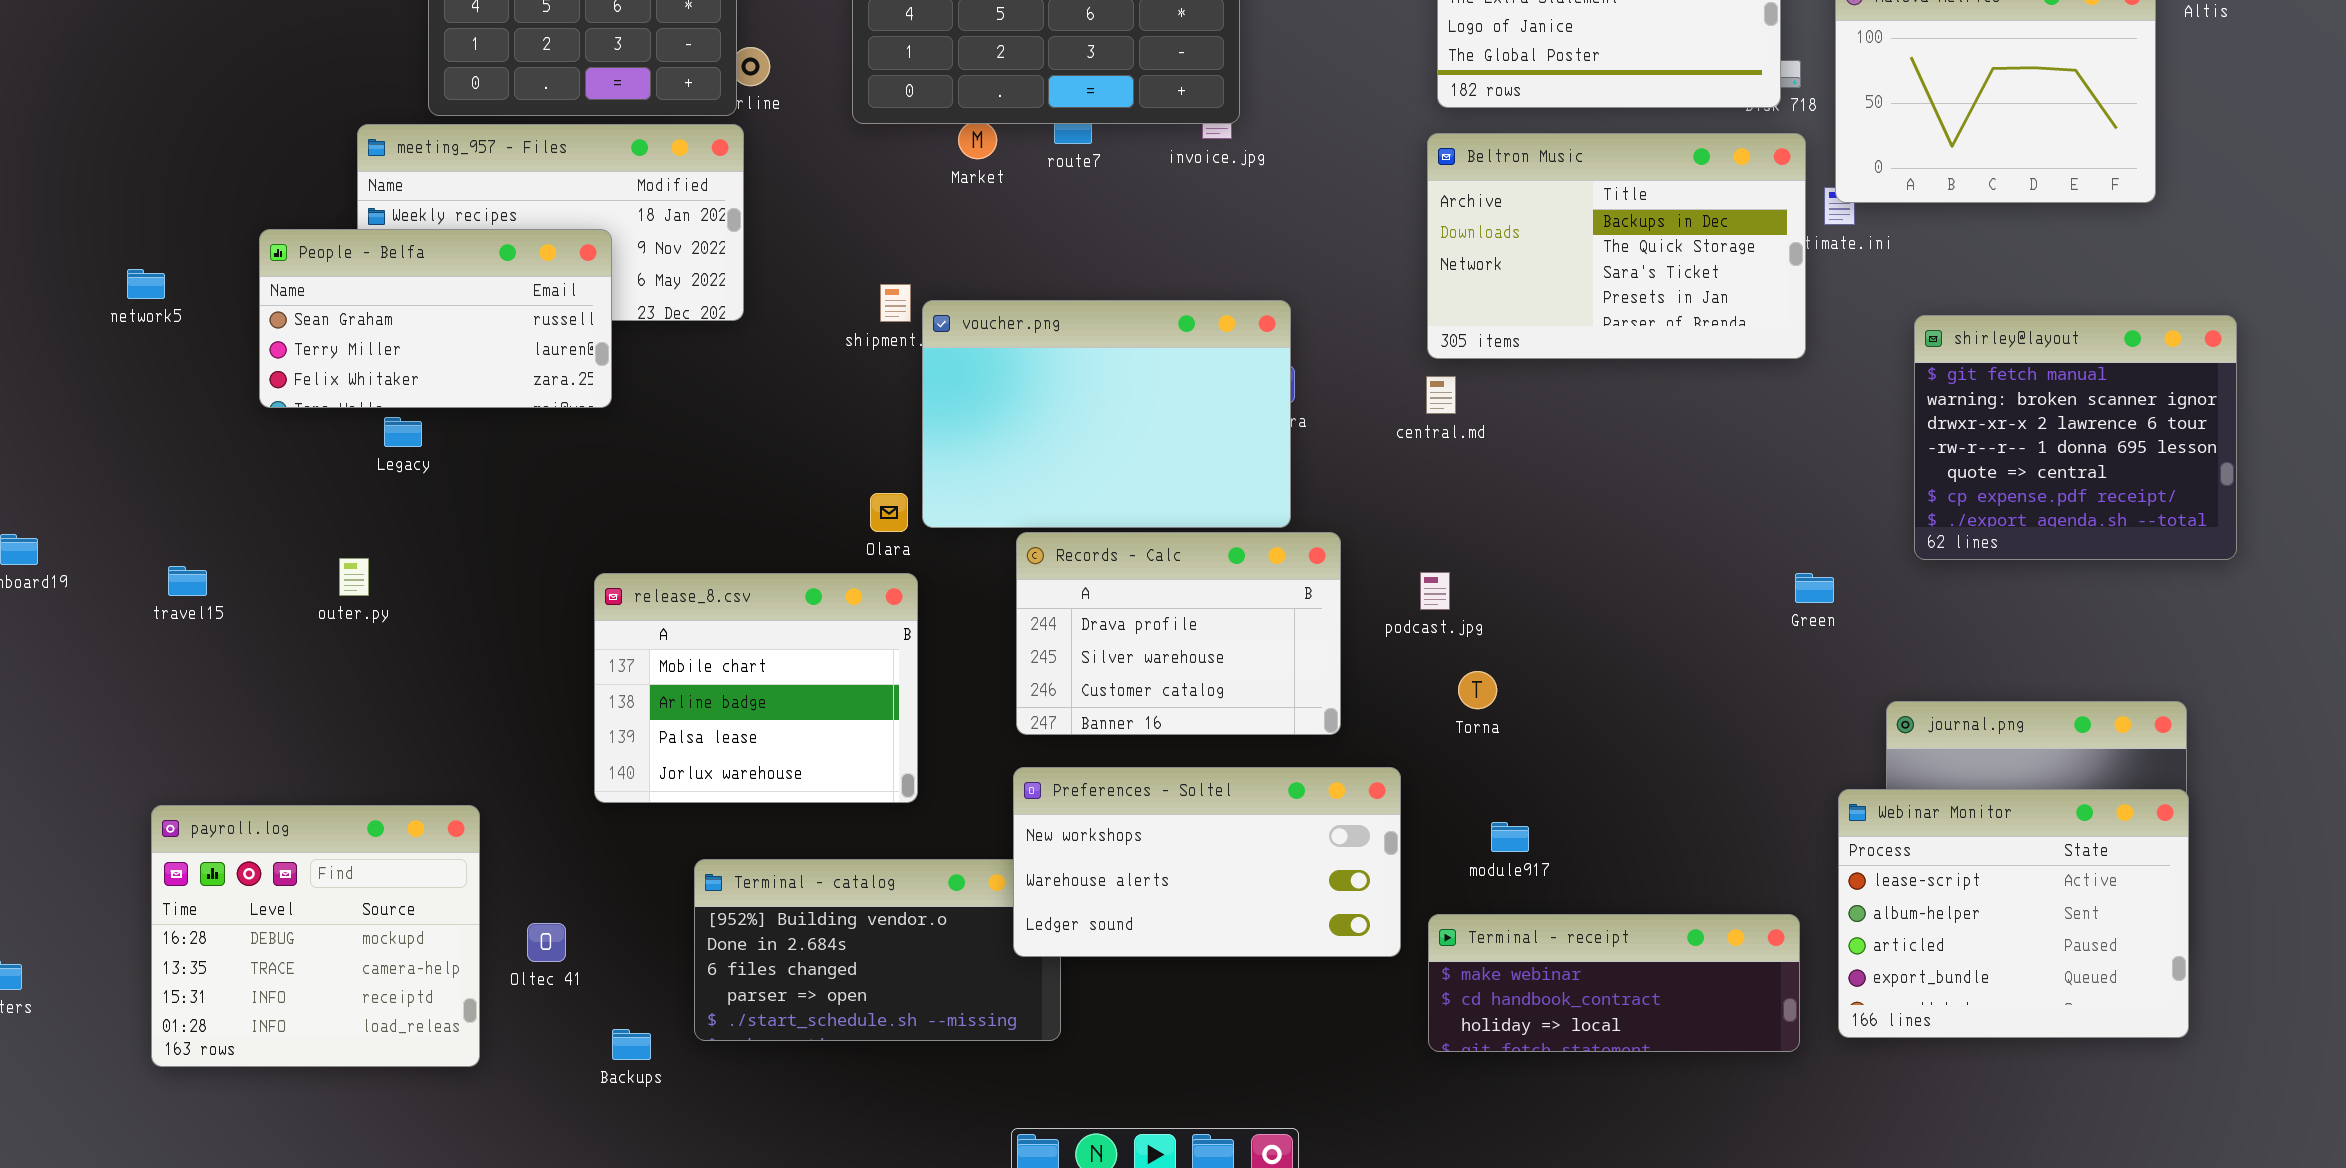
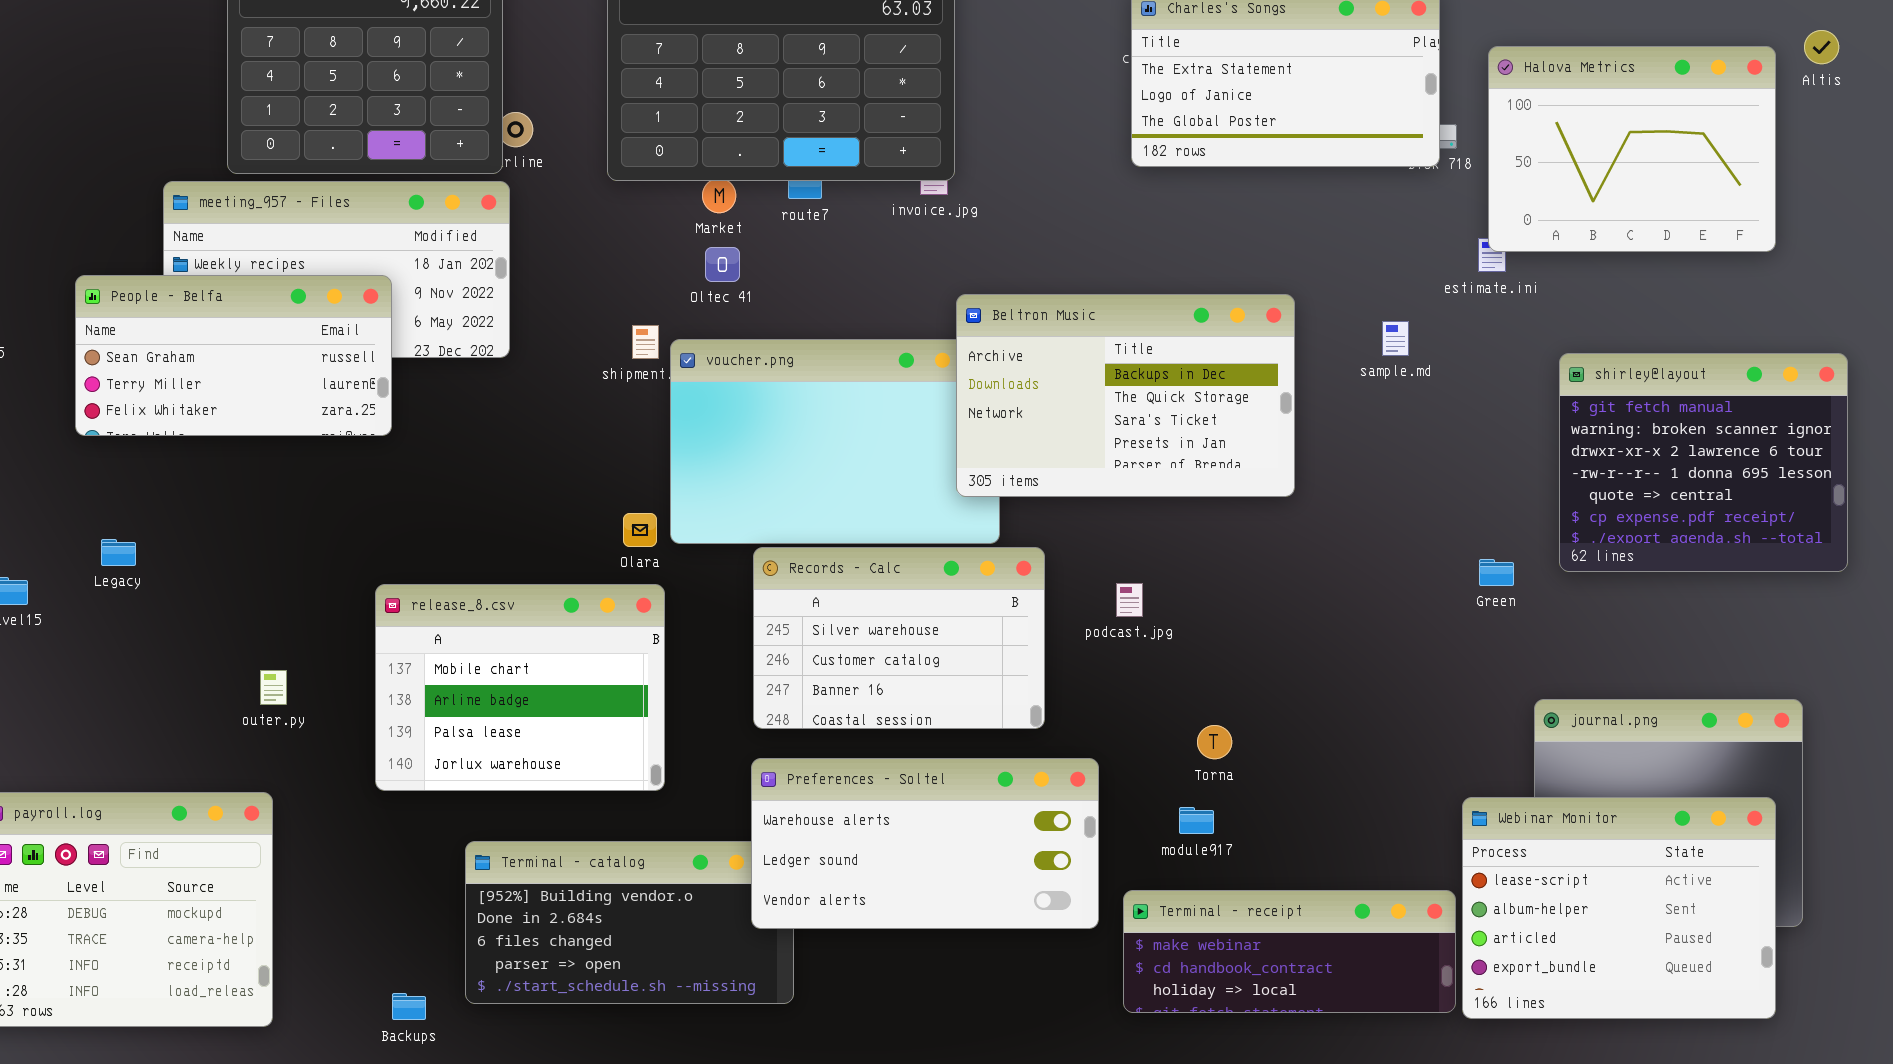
Beltron Music: [1427,133,1806,359] -> [956,294,1295,497], moved
Legacy: [384,417,422,447] -> [101,539,136,566], moved
Records - Calc: [1016,532,1341,735] -> [753,547,1045,729], scrolled down 1 row
outer.py: [339,558,369,596] -> [260,670,287,705], moved
Green: [1795,573,1834,603] -> [1479,559,1514,586], moved
Torna: [1458,671,1497,709] -> [1197,725,1232,759], moved
Preferences - Soltel: [1013,767,1401,957] -> [751,758,1099,929], scrolled down 1 row
Webinar Monitor: [1838,789,2189,1038] -> [1462,797,1776,1019], moved
Oltec 41: [527,923,566,962] -> [705,247,740,282], moved

